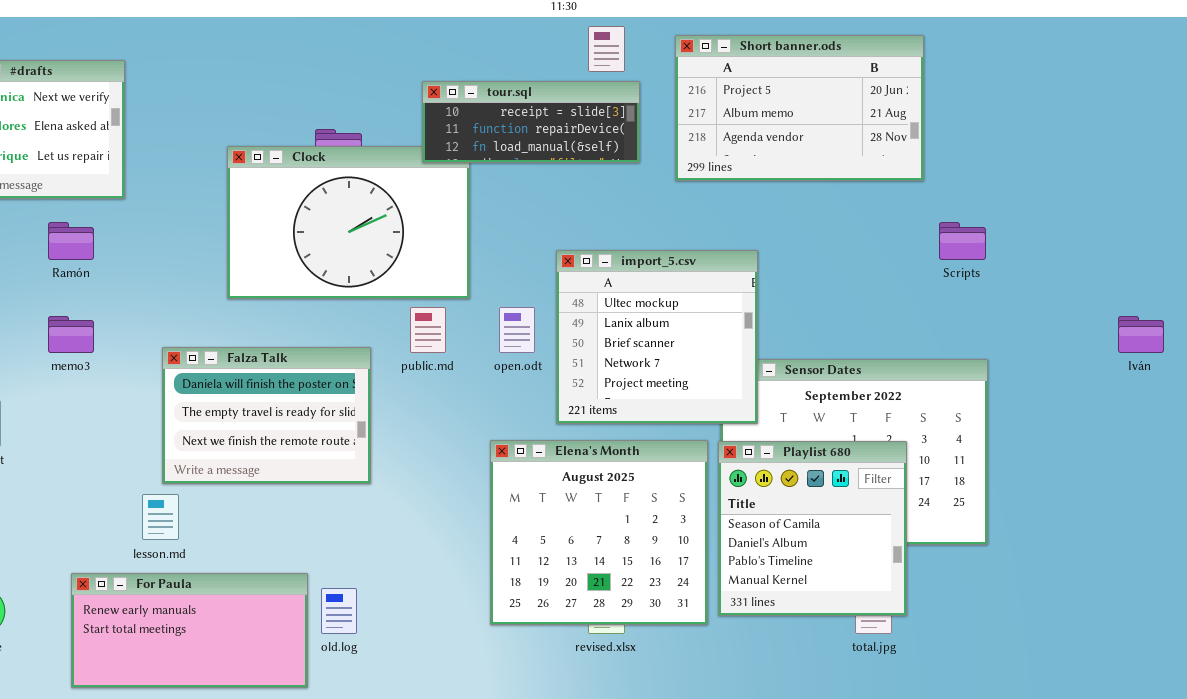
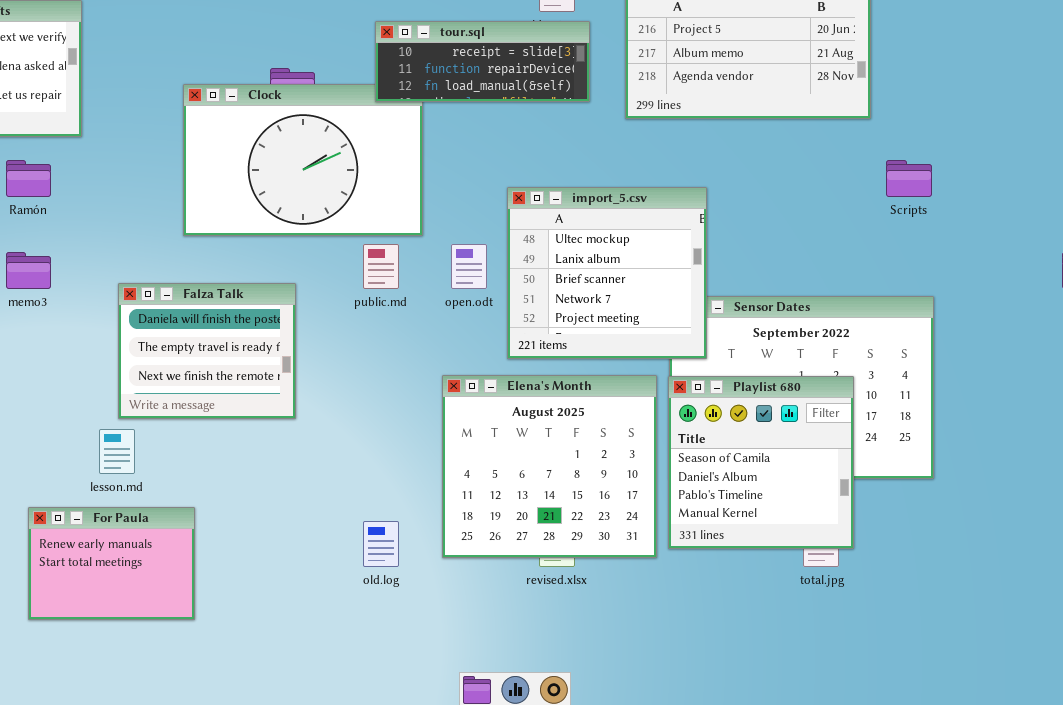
Falza Talk: [162,347,371,484] -> [118,283,296,419], resized
For Paula: [71,573,308,688] -> [28,507,195,620], resized
old.log: [321,588,357,634] -> [363,521,399,567], moved

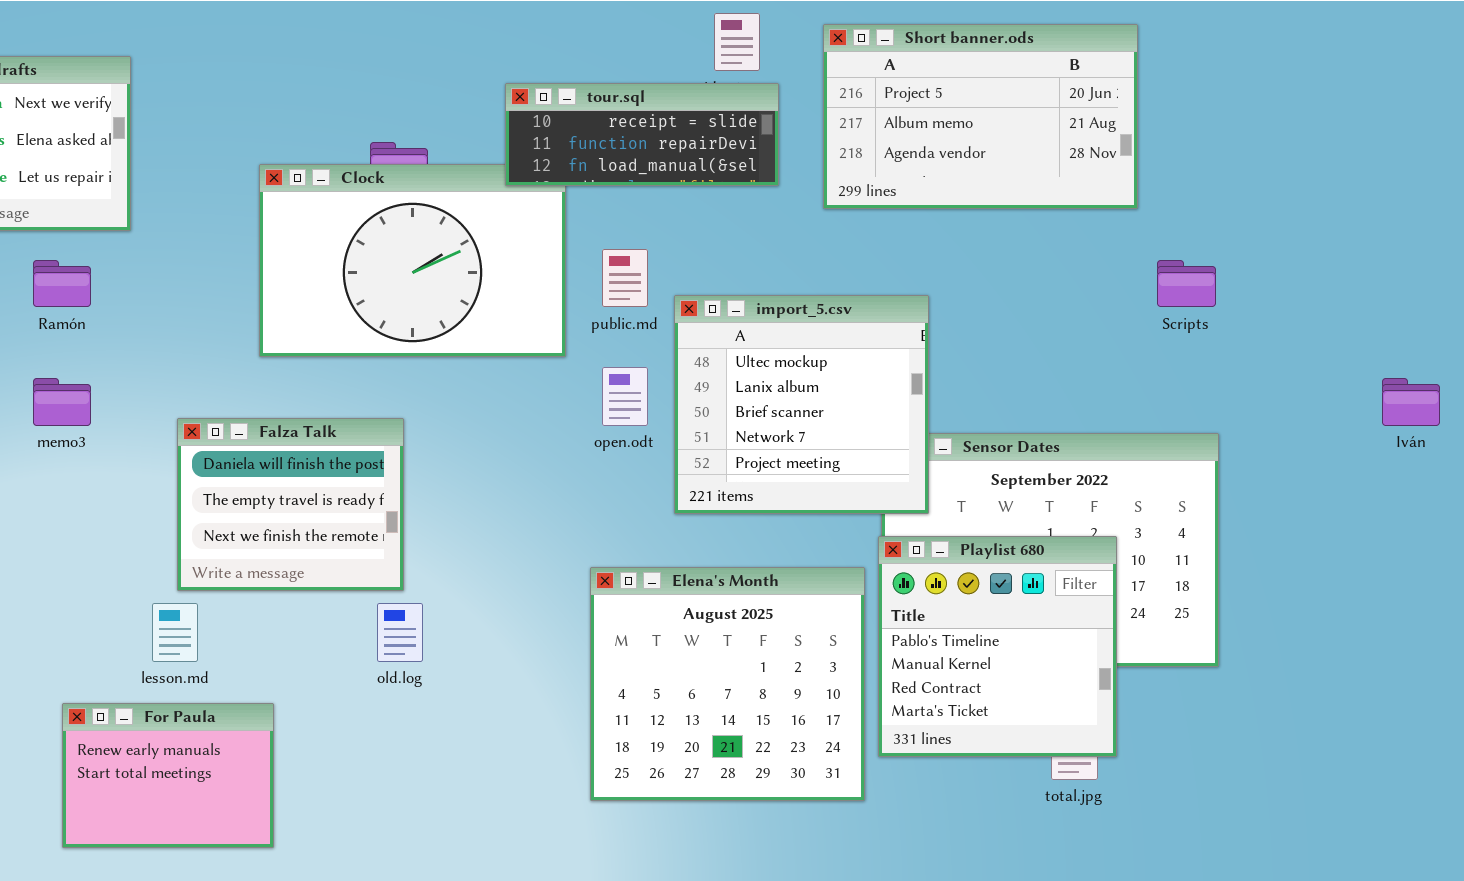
public.md: [363,244,399,289] -> [602,249,648,307], moved
Elena's Month: [442,375,657,558] -> [590,567,865,801], moved
Playlist 680: [668,376,854,549] -> [878,536,1117,757], scrolled down 2 rows
old.log: [363,521,399,567] -> [377,603,423,662], moved

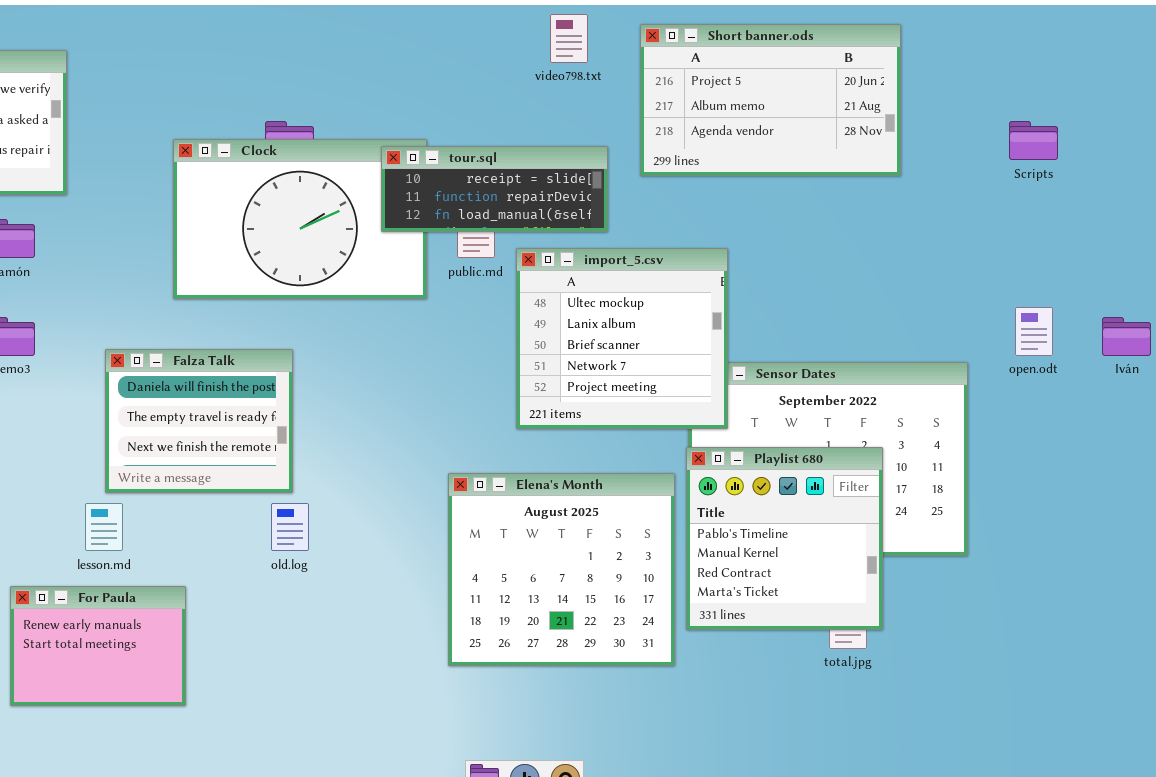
tour.sql: [505,83,779,186] -> [381,146,608,232], moved
Scripts: [1157,260,1216,307] -> [1009,121,1058,160], moved
open.odt: [602,367,648,426] -> [1015,307,1053,356], moved

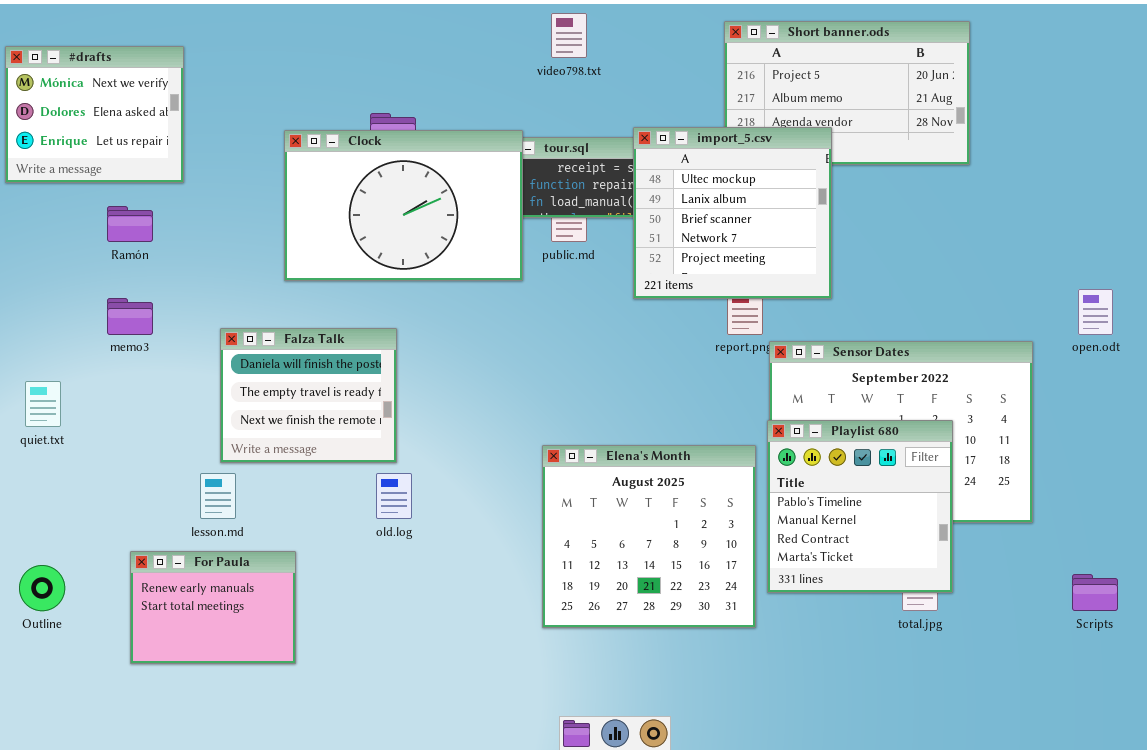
video798.txt: [550,14,588,63] -> [551,13,587,58], moved
Scripts: [1009,121,1058,160] -> [1072,574,1118,611], moved
Clock: [173,139,427,299] -> [284,130,523,281], raised
import_5.csv: [516,248,728,429] -> [633,127,832,299], moved

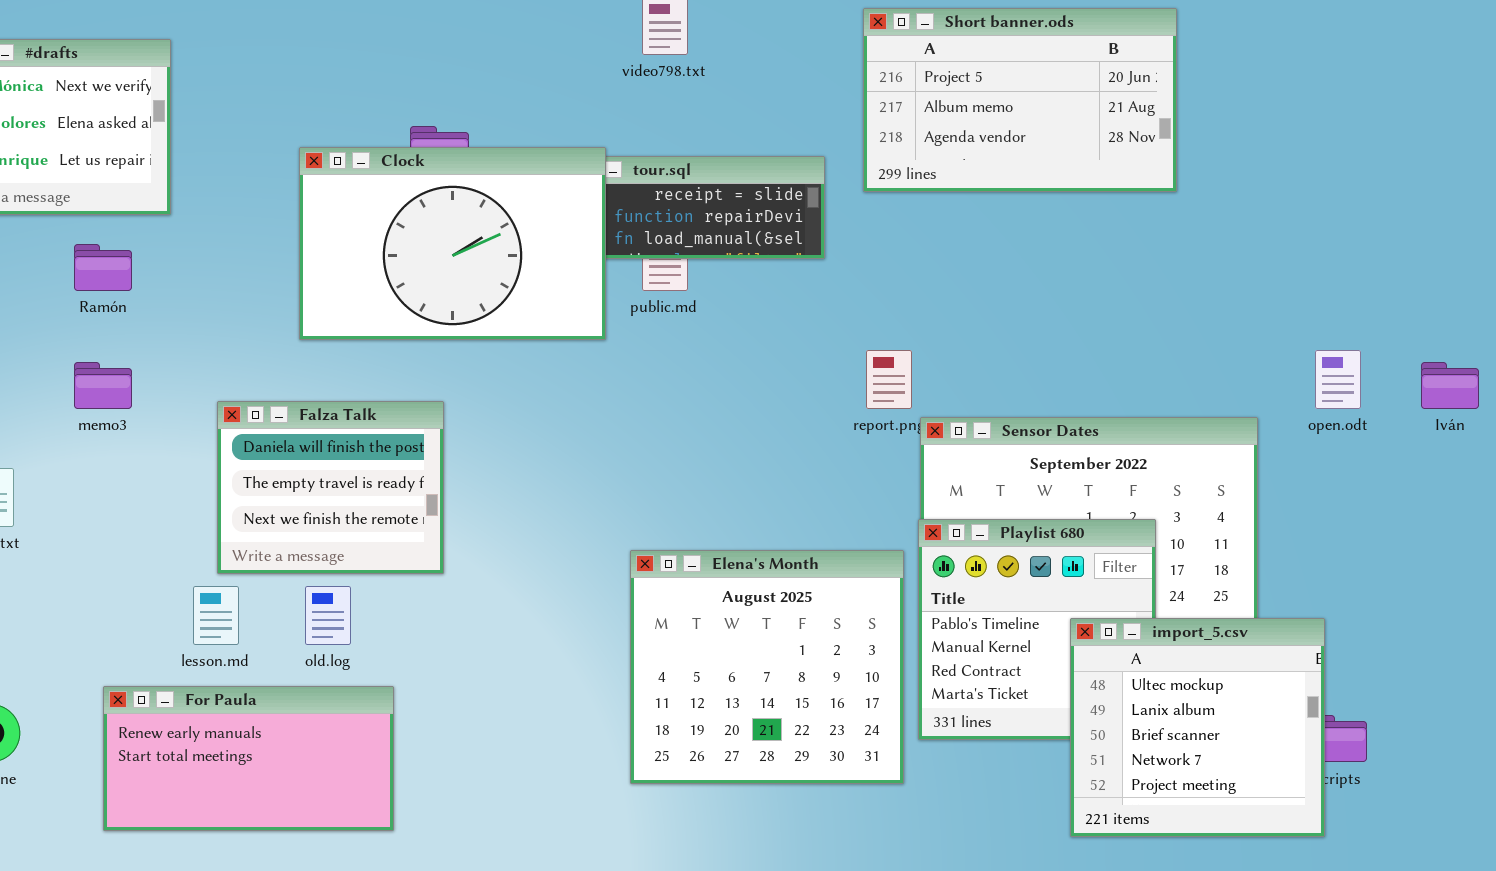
import_5.csv: [633,127,832,299] -> [1070,618,1325,837], moved
old.log: [376,473,412,519] -> [305,586,351,645], moved
For Paula: [130,551,296,664] -> [103,686,394,831], resized

